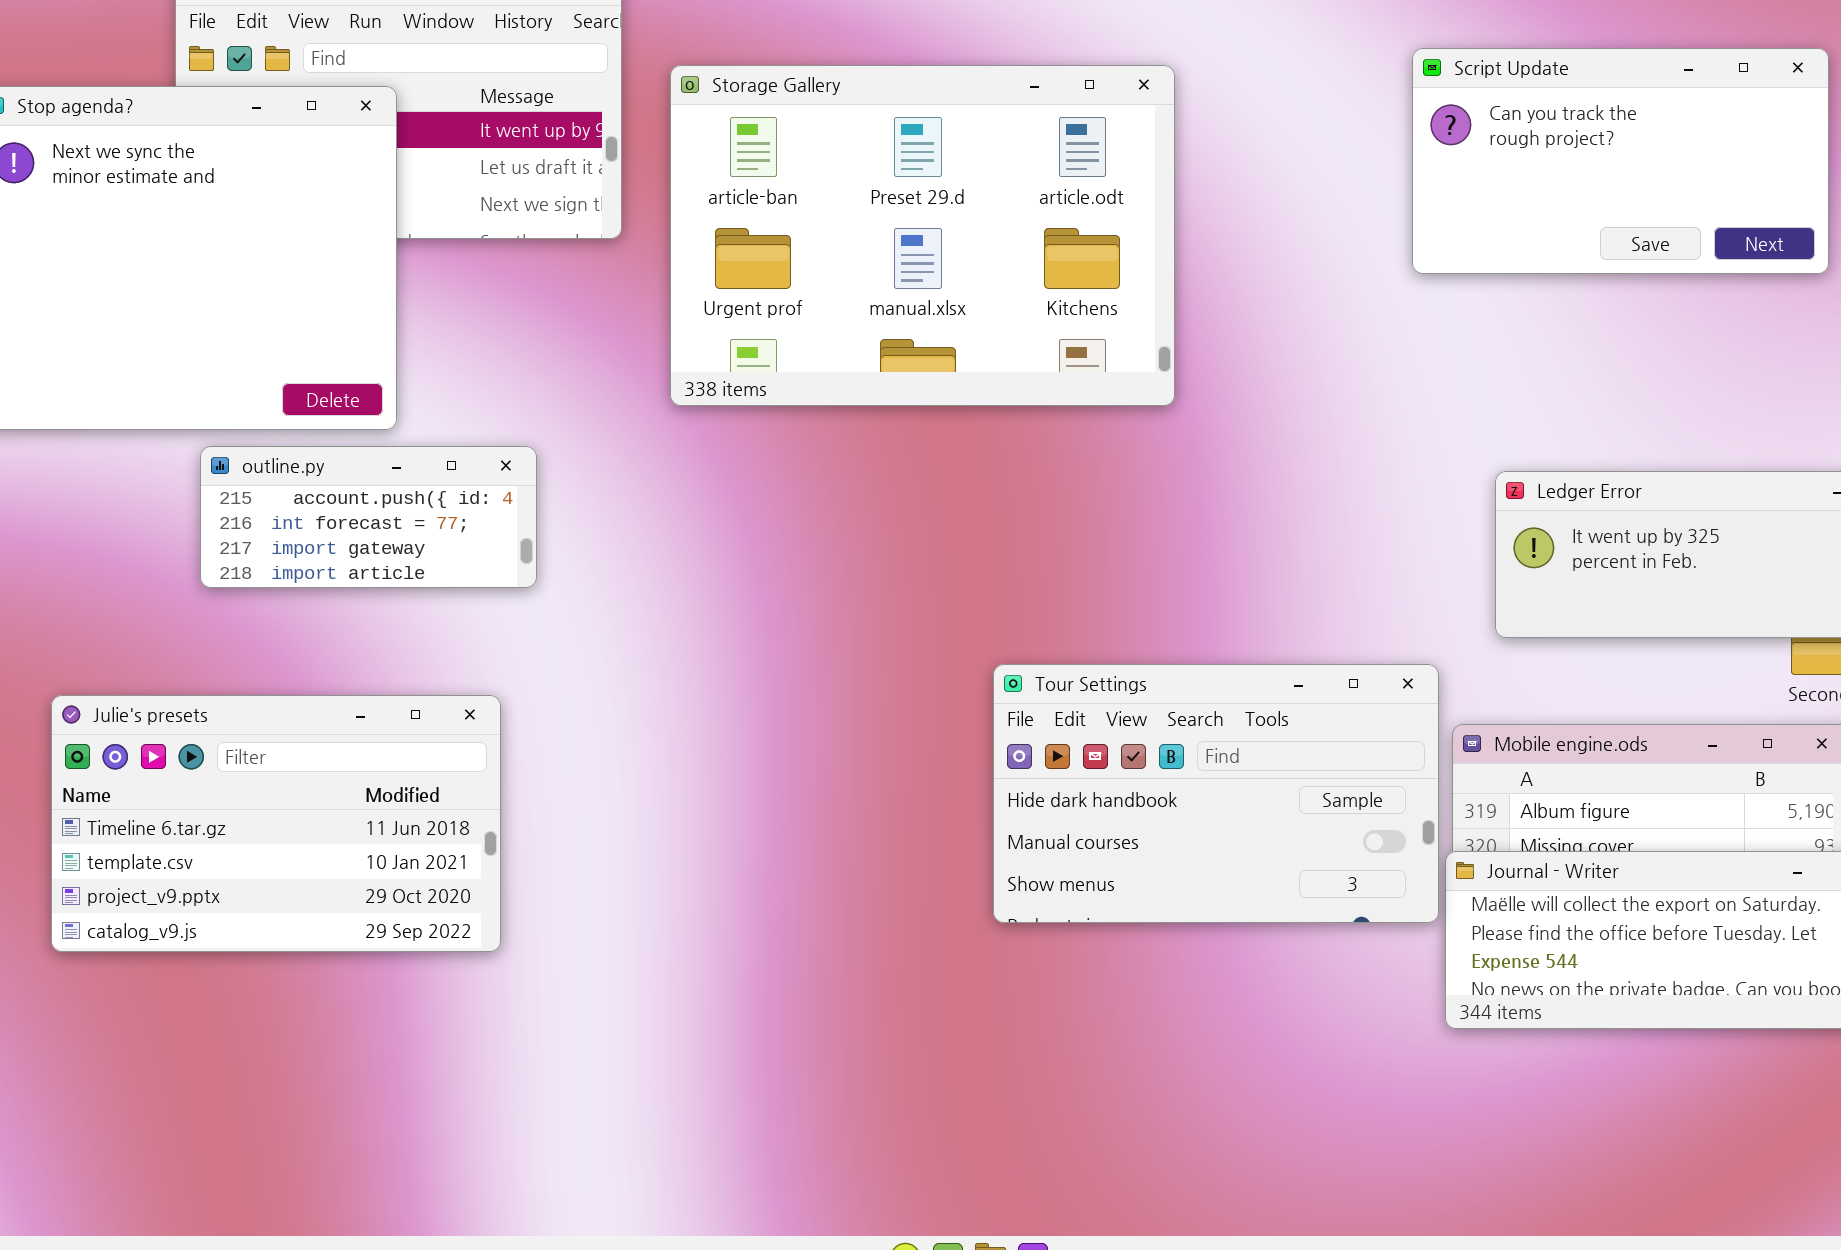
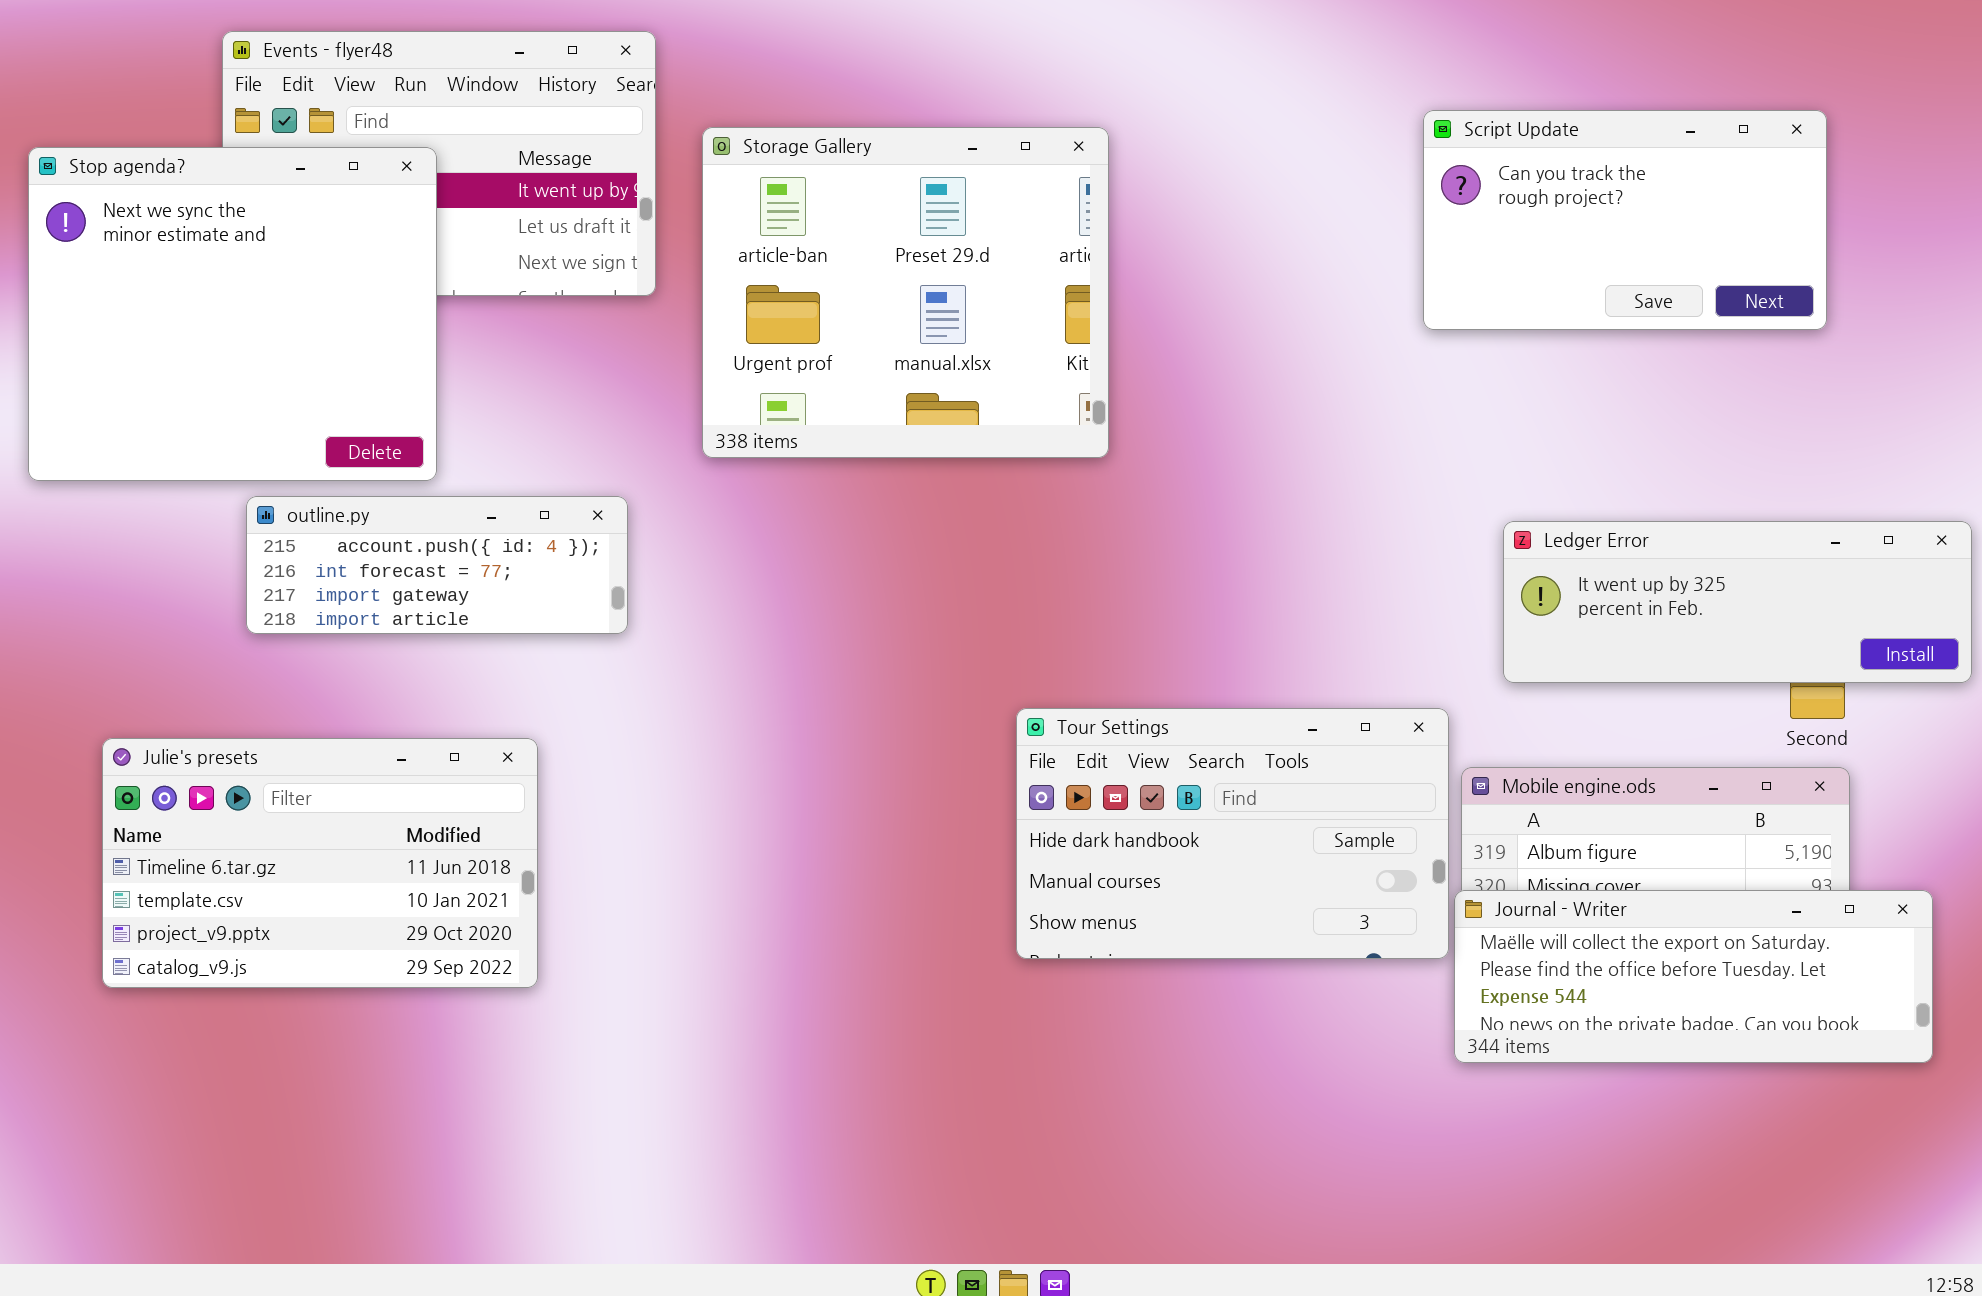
Storage Gallery: [670,65,1175,406] -> [702,127,1109,458], resized
outline.py: [200,446,537,588] -> [246,496,628,634], resized

